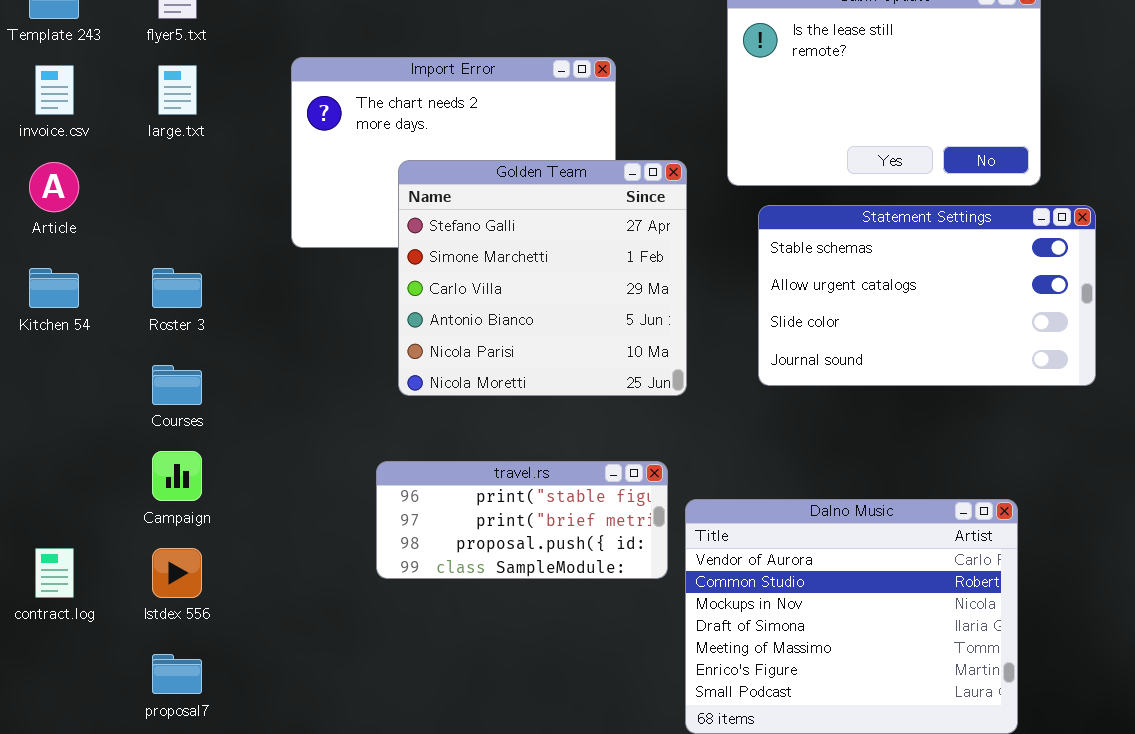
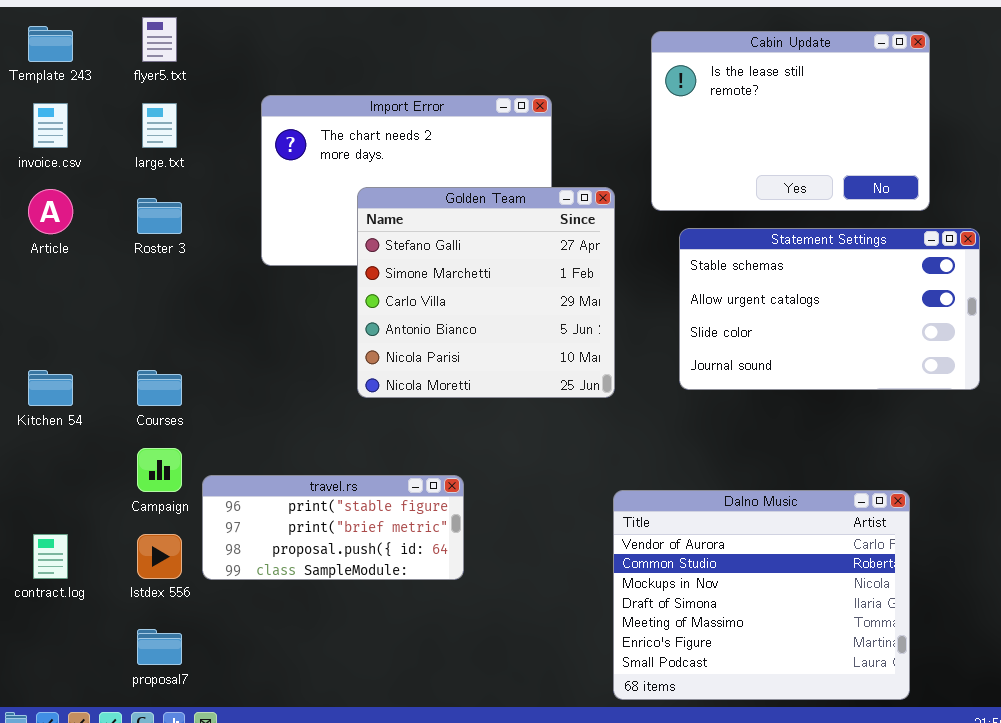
Kitchen 54: [29,268,79,308] -> [28,370,73,406], moved
Roster 3: [152,268,202,308] -> [137,198,182,234], moved
travel.rs: [376,461,668,579] -> [202,475,464,580], moved

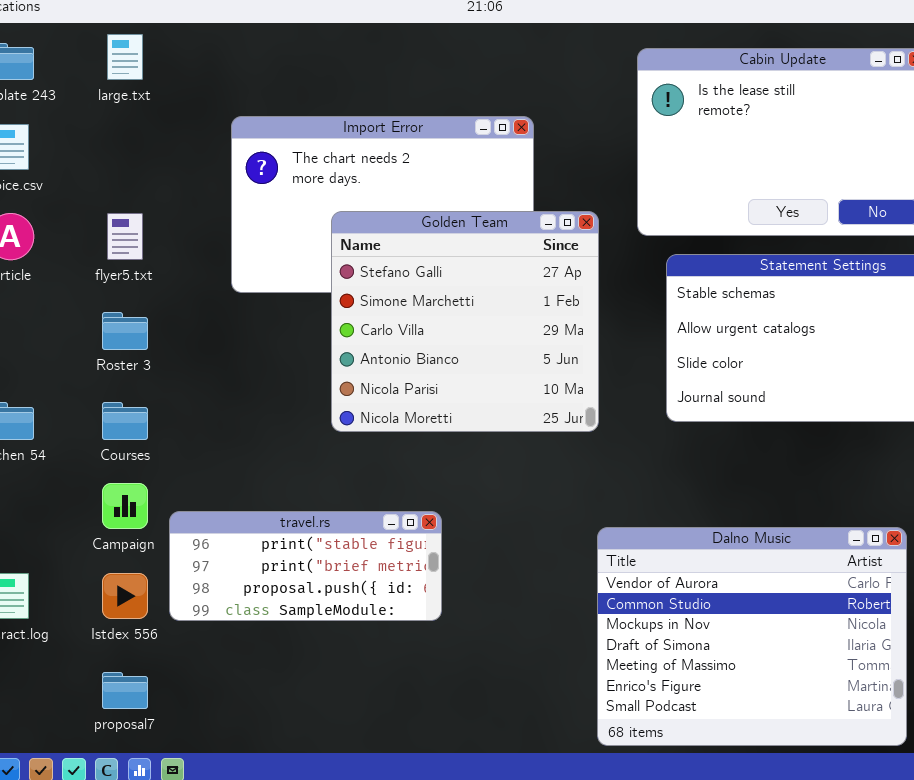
flyer5.txt: [142,17,177,62] -> [107,213,143,260], moved
large.txt: [142,103,177,148] -> [107,34,143,80], moved
Roster 3: [137,198,182,234] -> [102,312,148,350], moved

